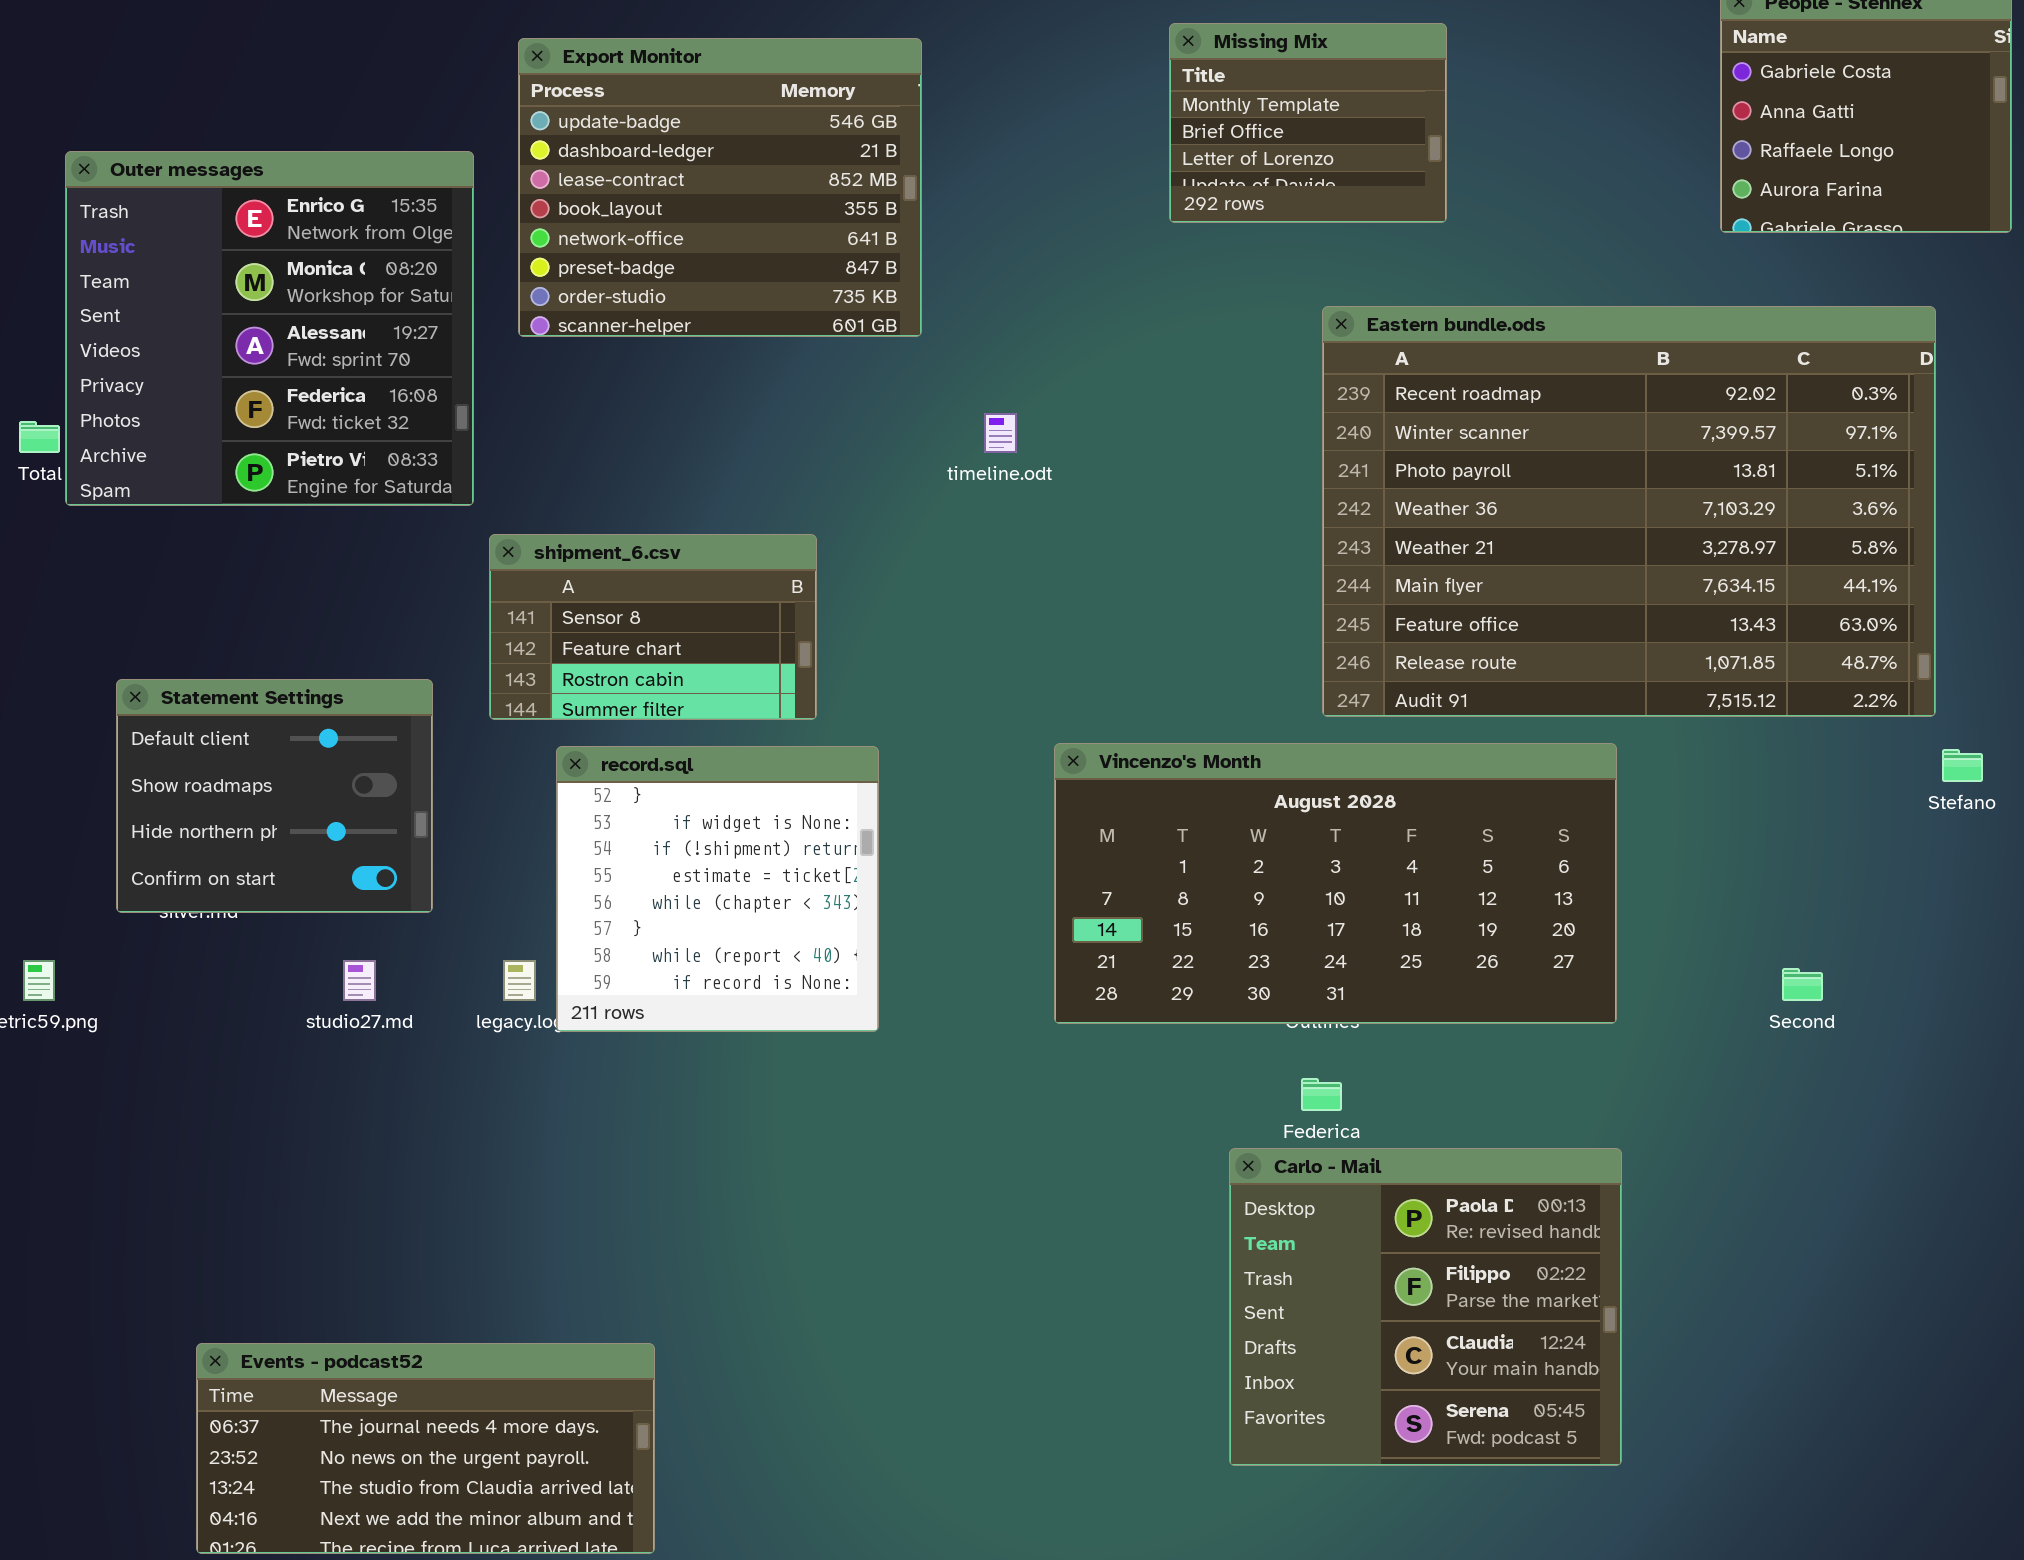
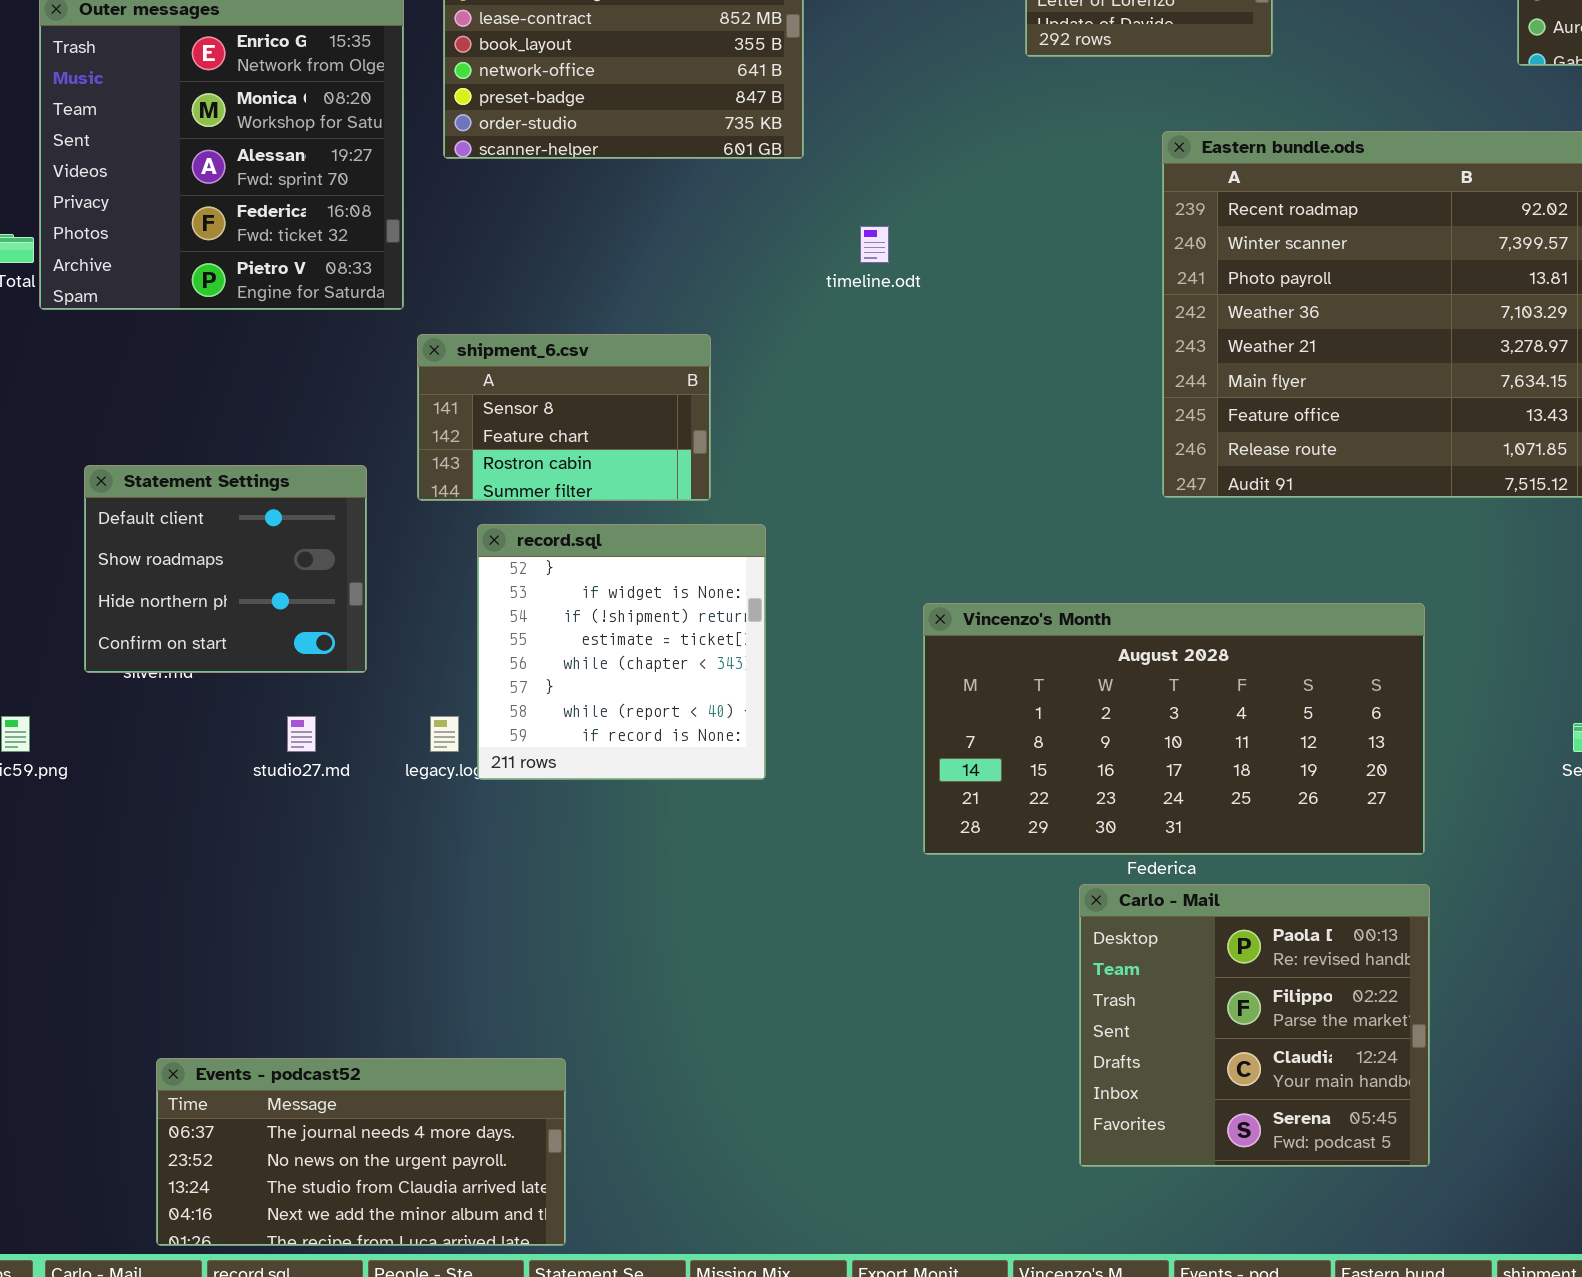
Vincenzo's Month: [1054,743,1617,1024] -> [923,603,1425,855], moved

